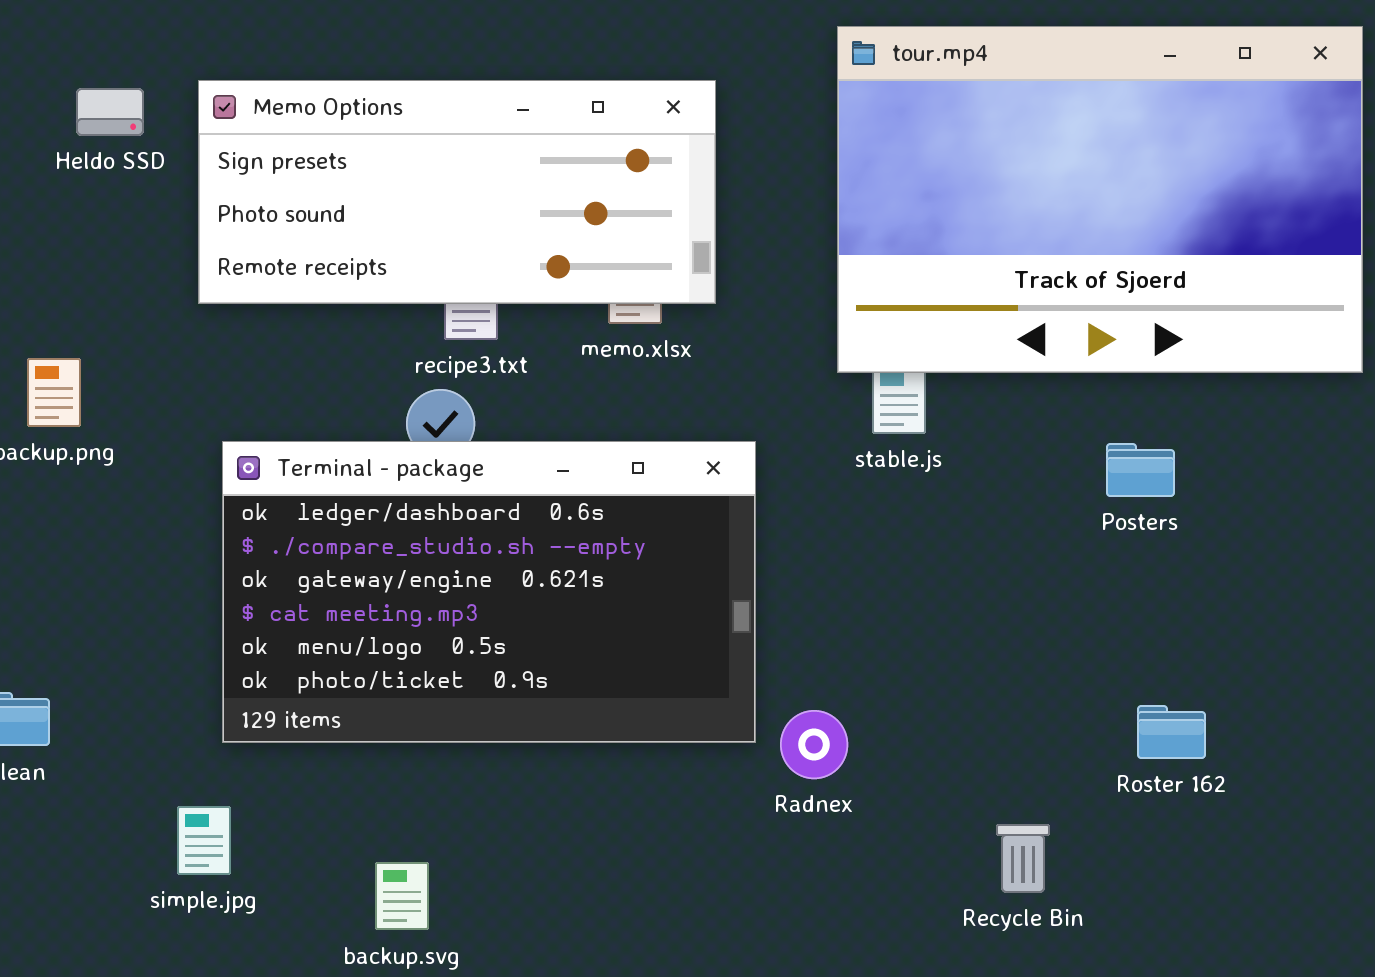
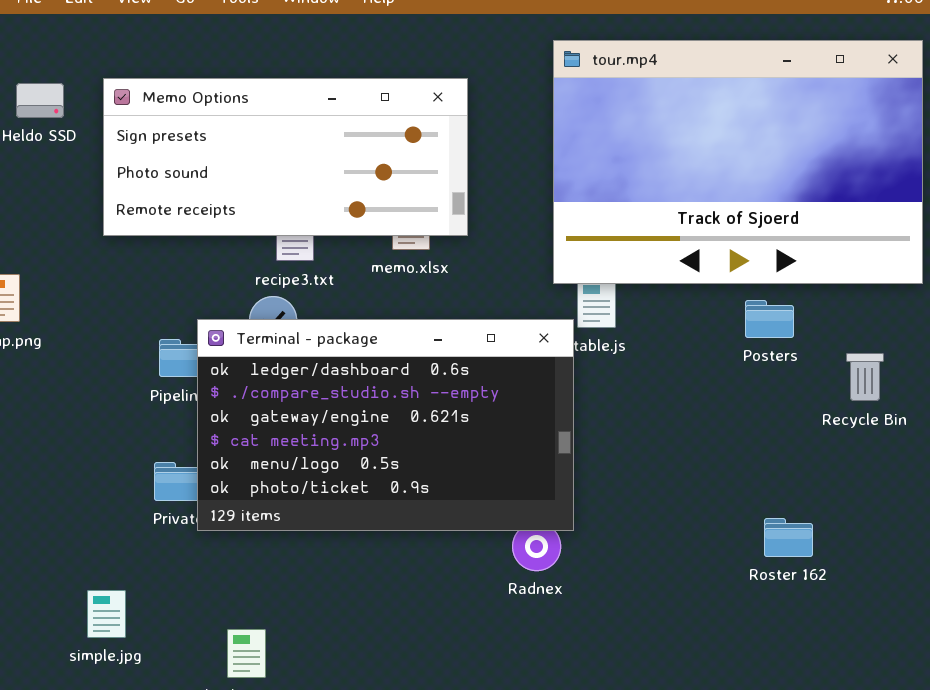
Terminal - package: [222,441,756,743] -> [197,319,574,531], moved
Posters: [1106,443,1175,497] -> [745,300,794,338], moved
Recycle Bin: [996,824,1050,893] -> [846,353,884,401], moved

